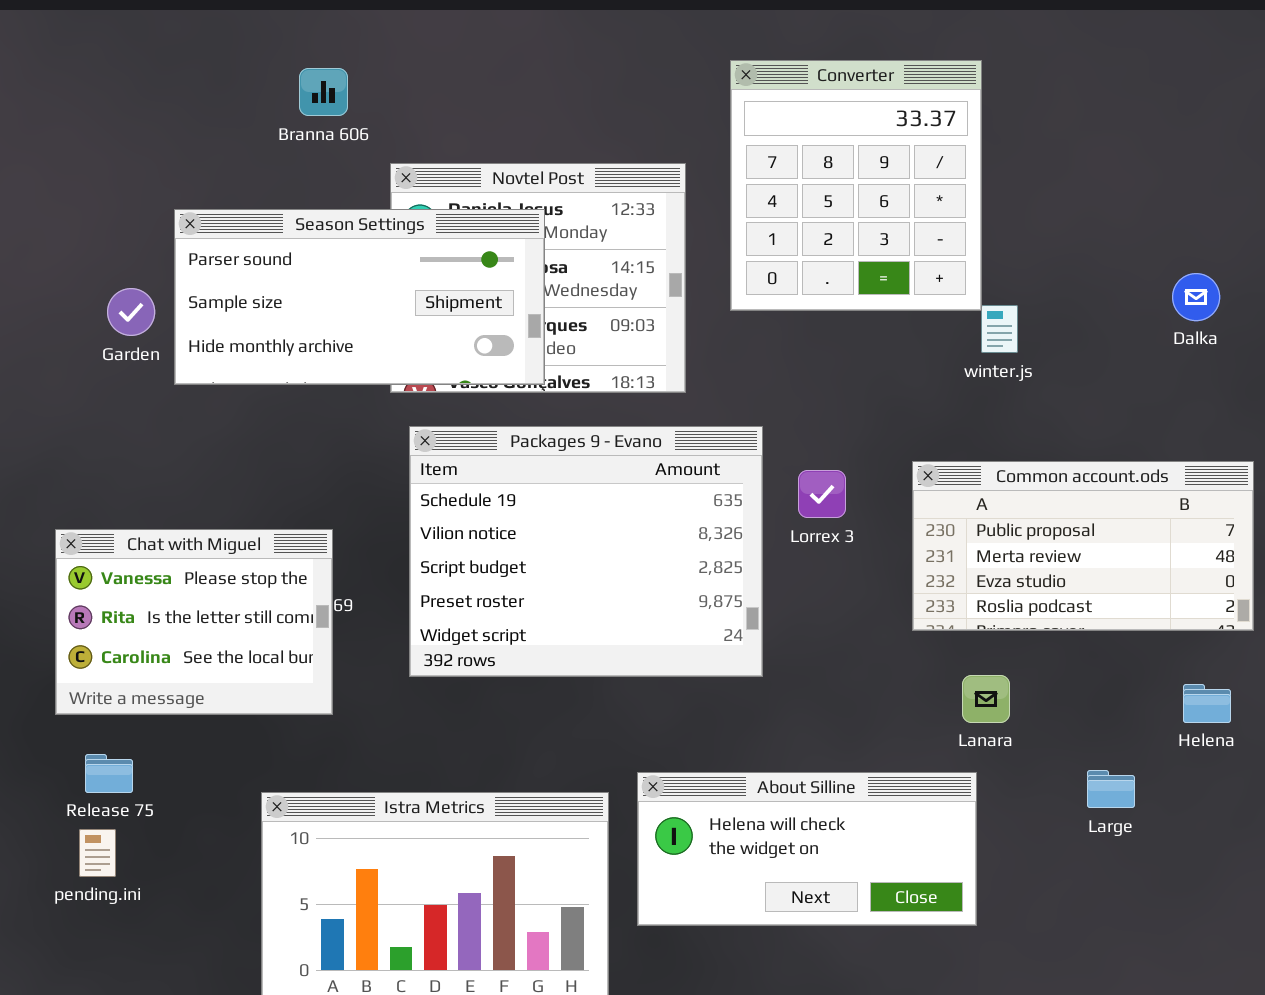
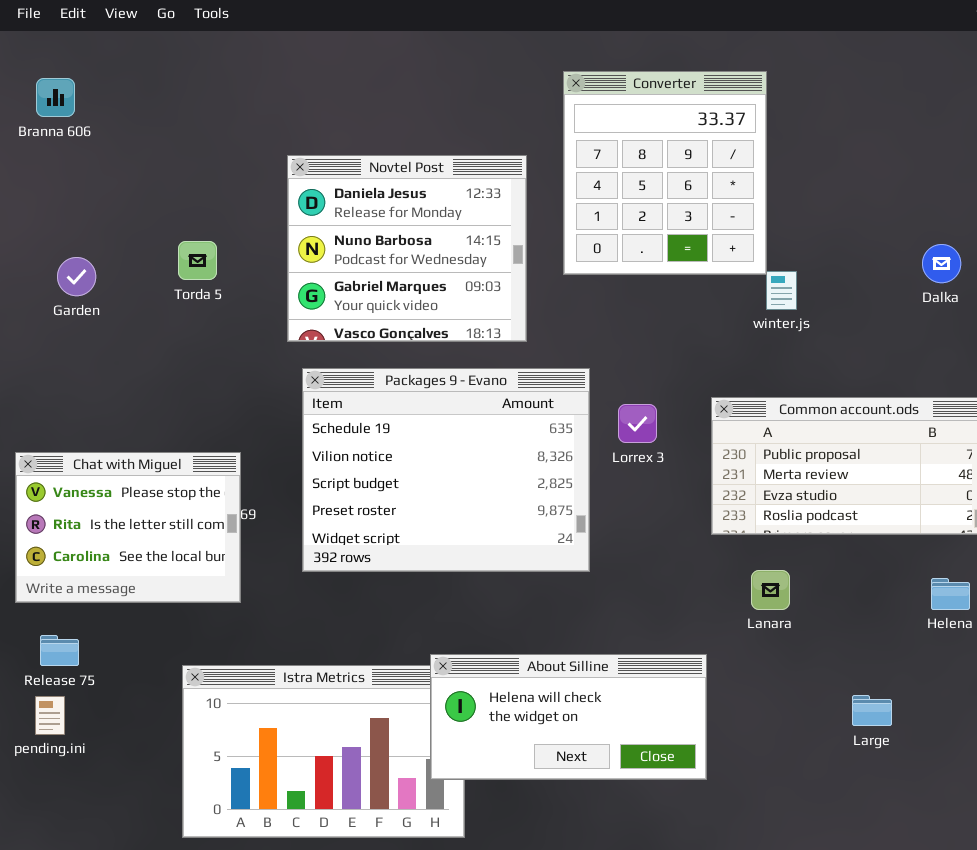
Branna 606: [299,68,348,116] -> [36,78,75,117], moved
Season Settings: [174,209,545,385] -> none, closed
Large: [1087,770,1135,808] -> [852,695,892,726], moved
About Silline: [637,772,977,926] -> [430,654,707,780], moved

